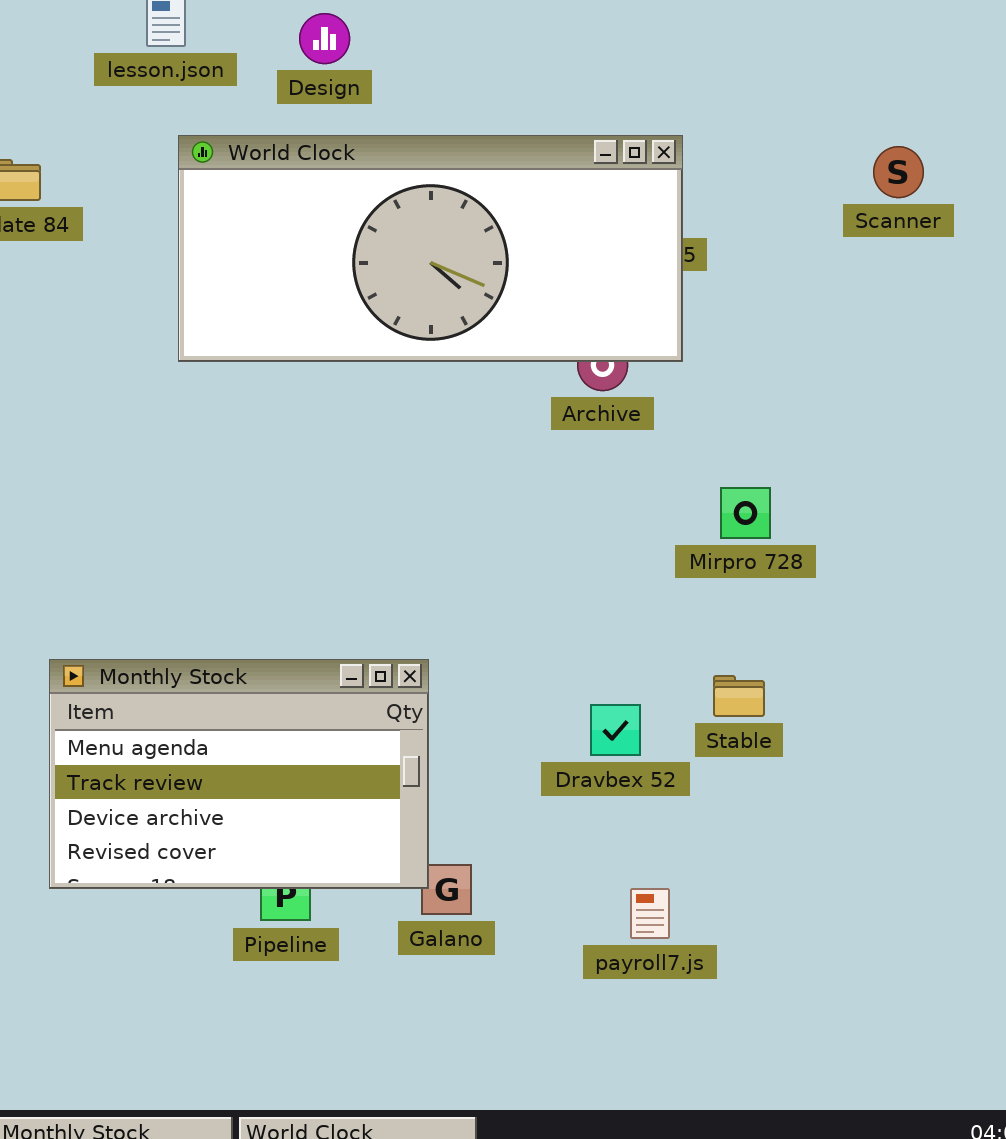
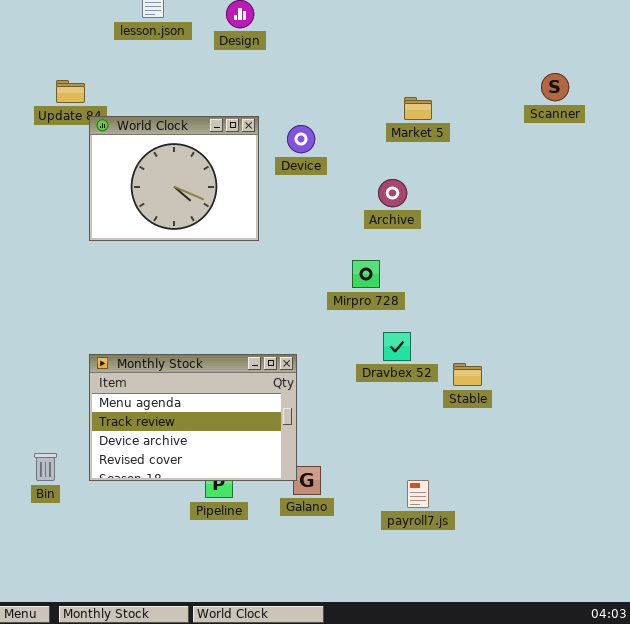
World Clock: [178,135,683,362] -> [89,116,259,241], moved, resized
Mirpro 728: [720,487,771,539] -> [352,260,380,288], moved
Dravbex 52: [590,704,641,756] -> [383,332,411,361], moved

